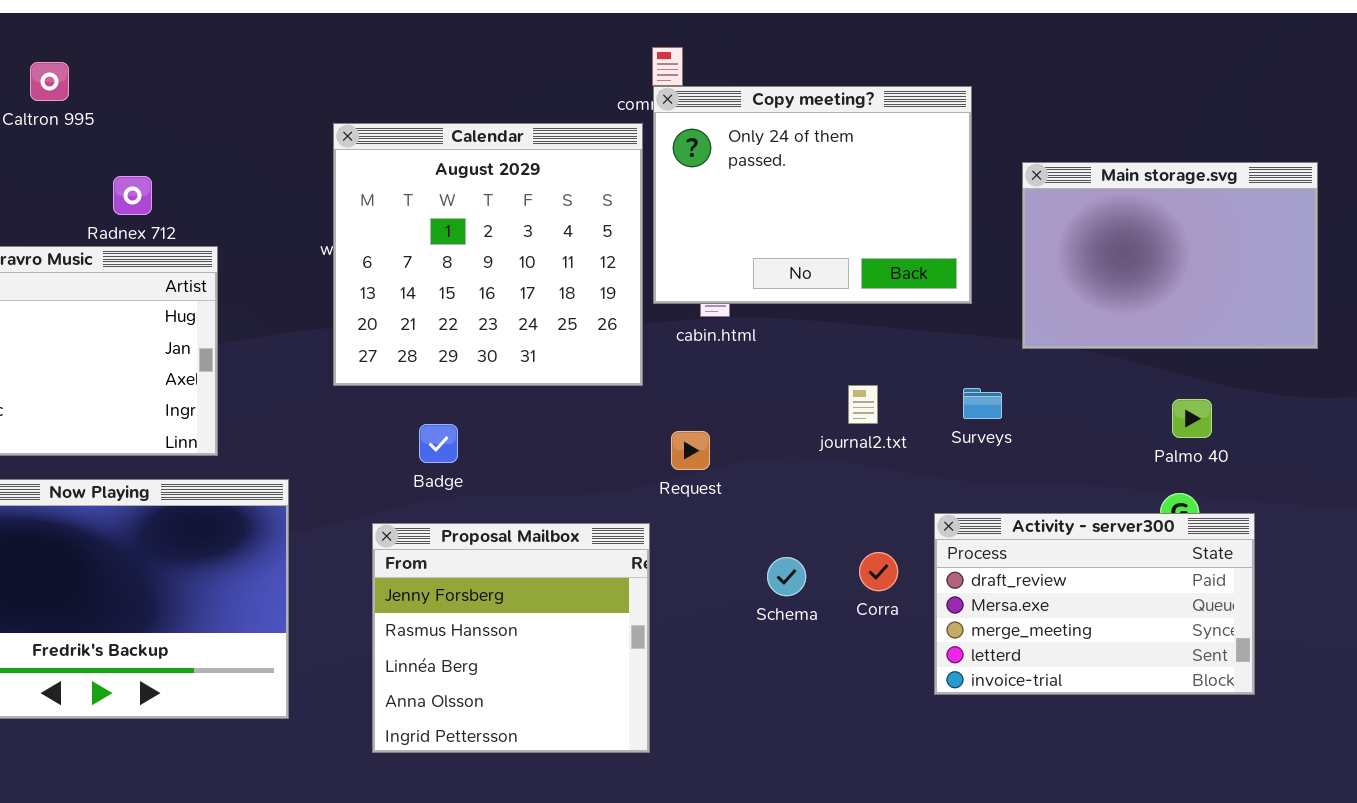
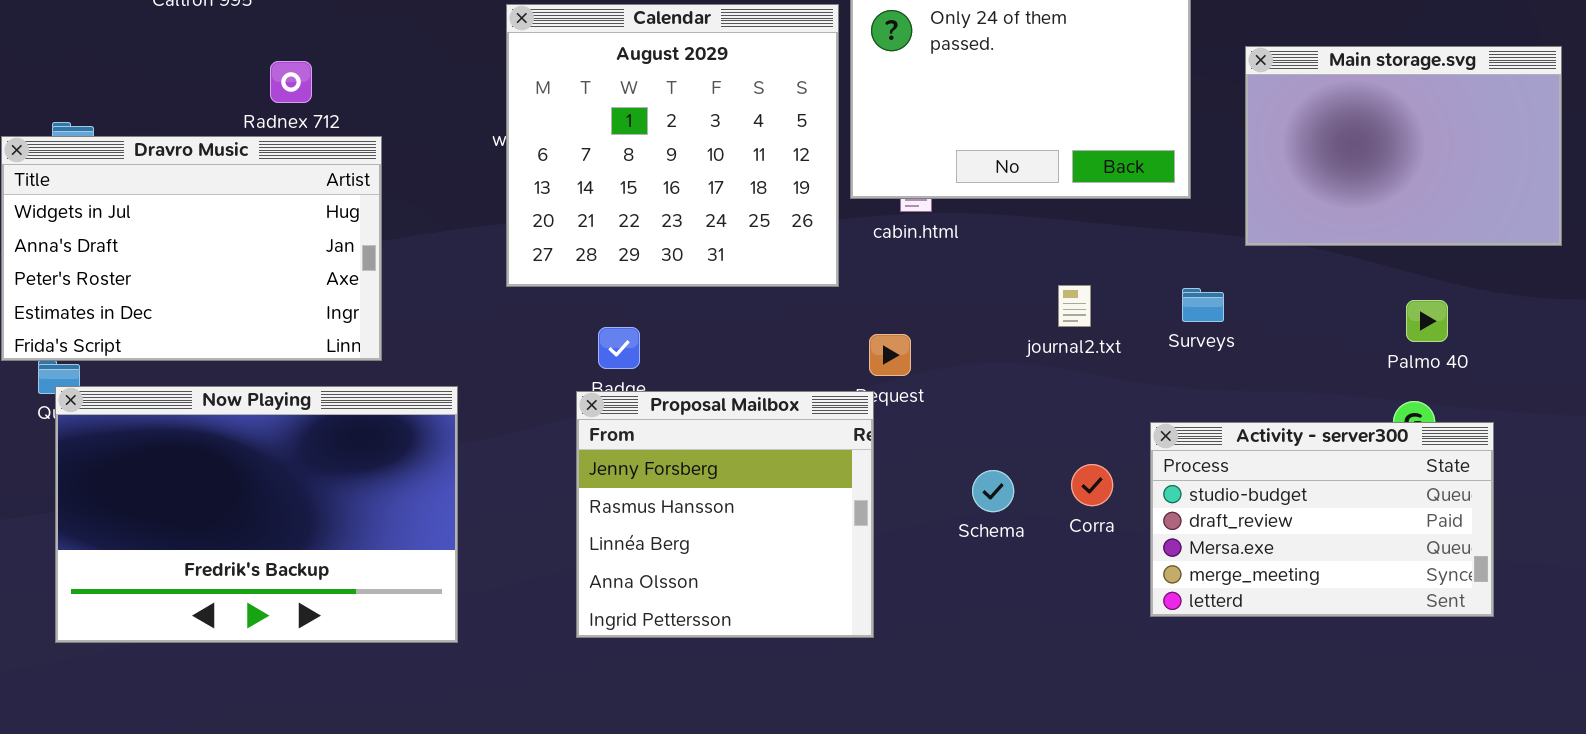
Activity - server300: [934,513,1255,695] -> [1150,422,1494,617], scrolled up 1 row
Proposal Mailbox: [372,523,650,753] -> [576,391,874,638], moved

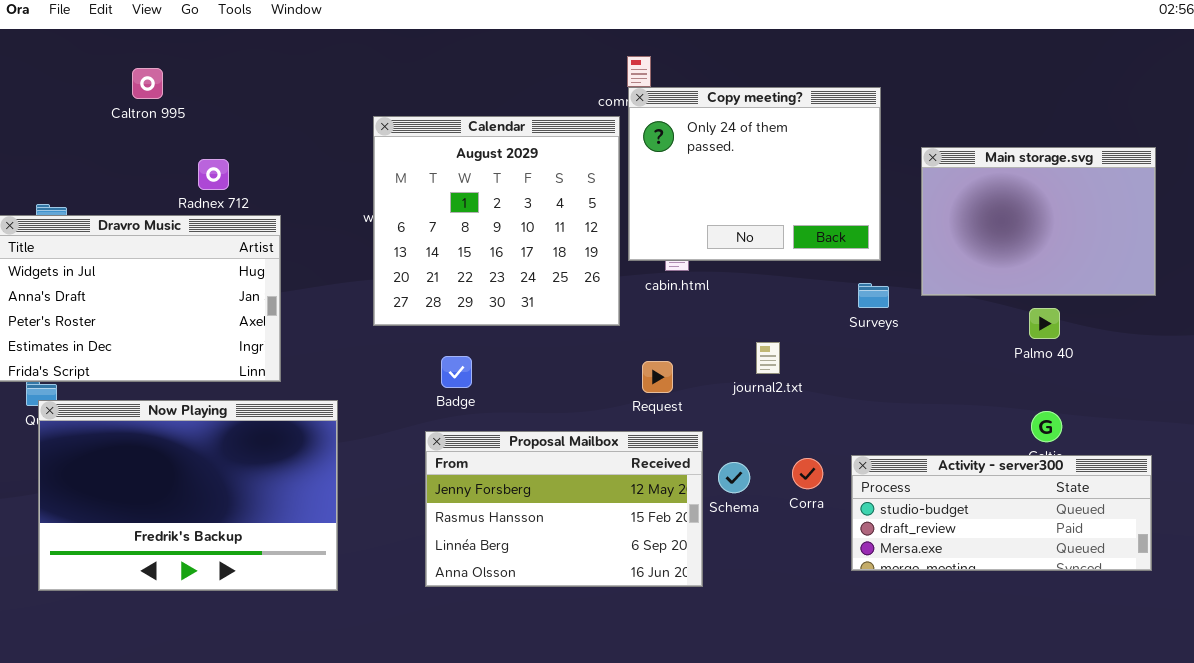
journal2.txt: [1058,285,1091,327] -> [756,342,780,374], moved
Surveys: [1182,288,1224,322] -> [858,283,889,308], moved
Palmo 40: [1406,300,1448,342] -> [1029,308,1060,339], moved
Proposal Mailbox: [576,391,874,638] -> [425,431,703,587], resized
Activity - server300: [1150,422,1494,617] -> [851,455,1152,571], resized

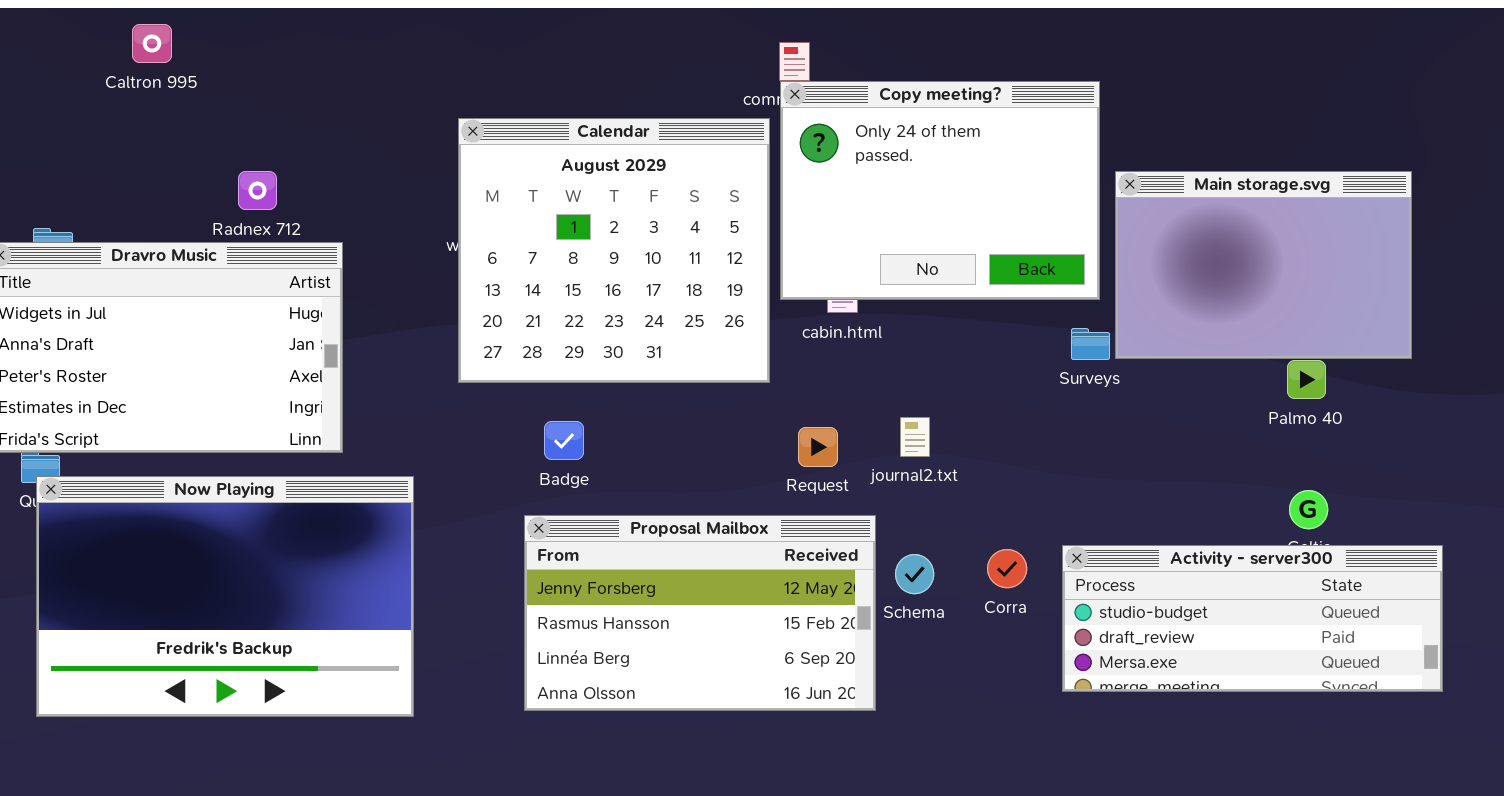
Caltron 995: [132,68,163,99] -> [132,24,172,63], moved
Main storage.svg: [921,147,1156,296] -> [1115,171,1412,359], moved
journal2.txt: [756,342,780,374] -> [900,417,930,457], moved

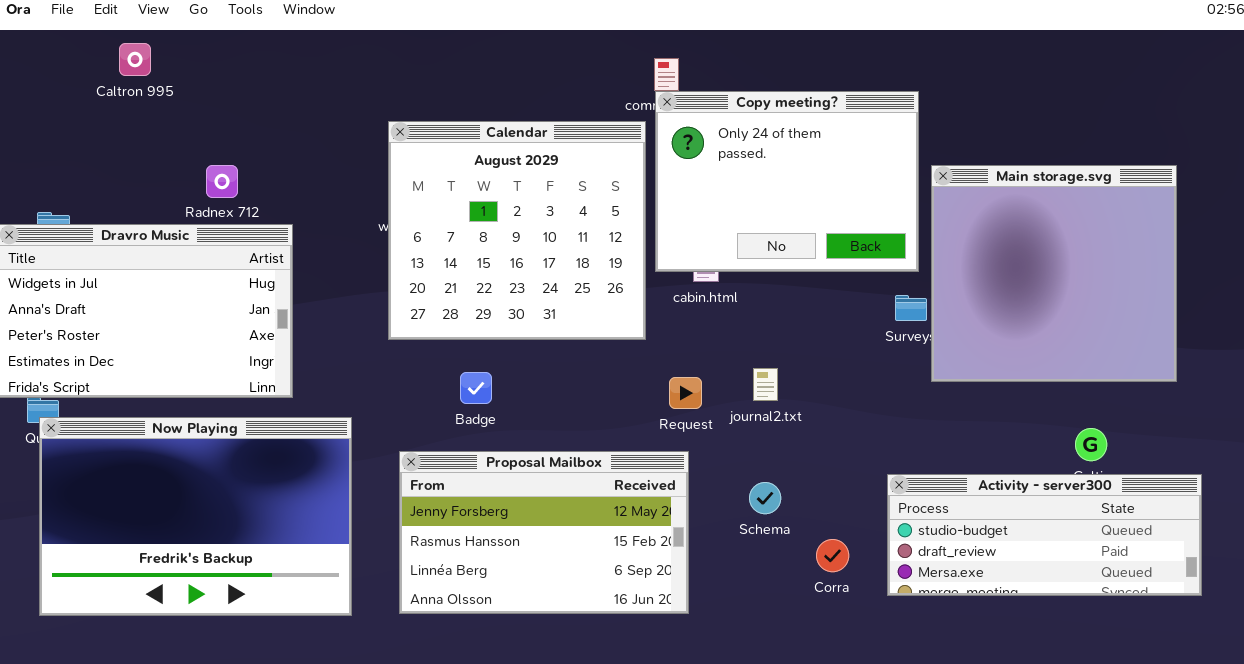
Main storage.svg: [1115,171,1412,359] -> [931,165,1177,382], resized
Proposal Mailbox: [524,515,876,711] -> [399,451,689,614], moved
Corra: [987,549,1027,588] -> [816,539,849,572], moved

